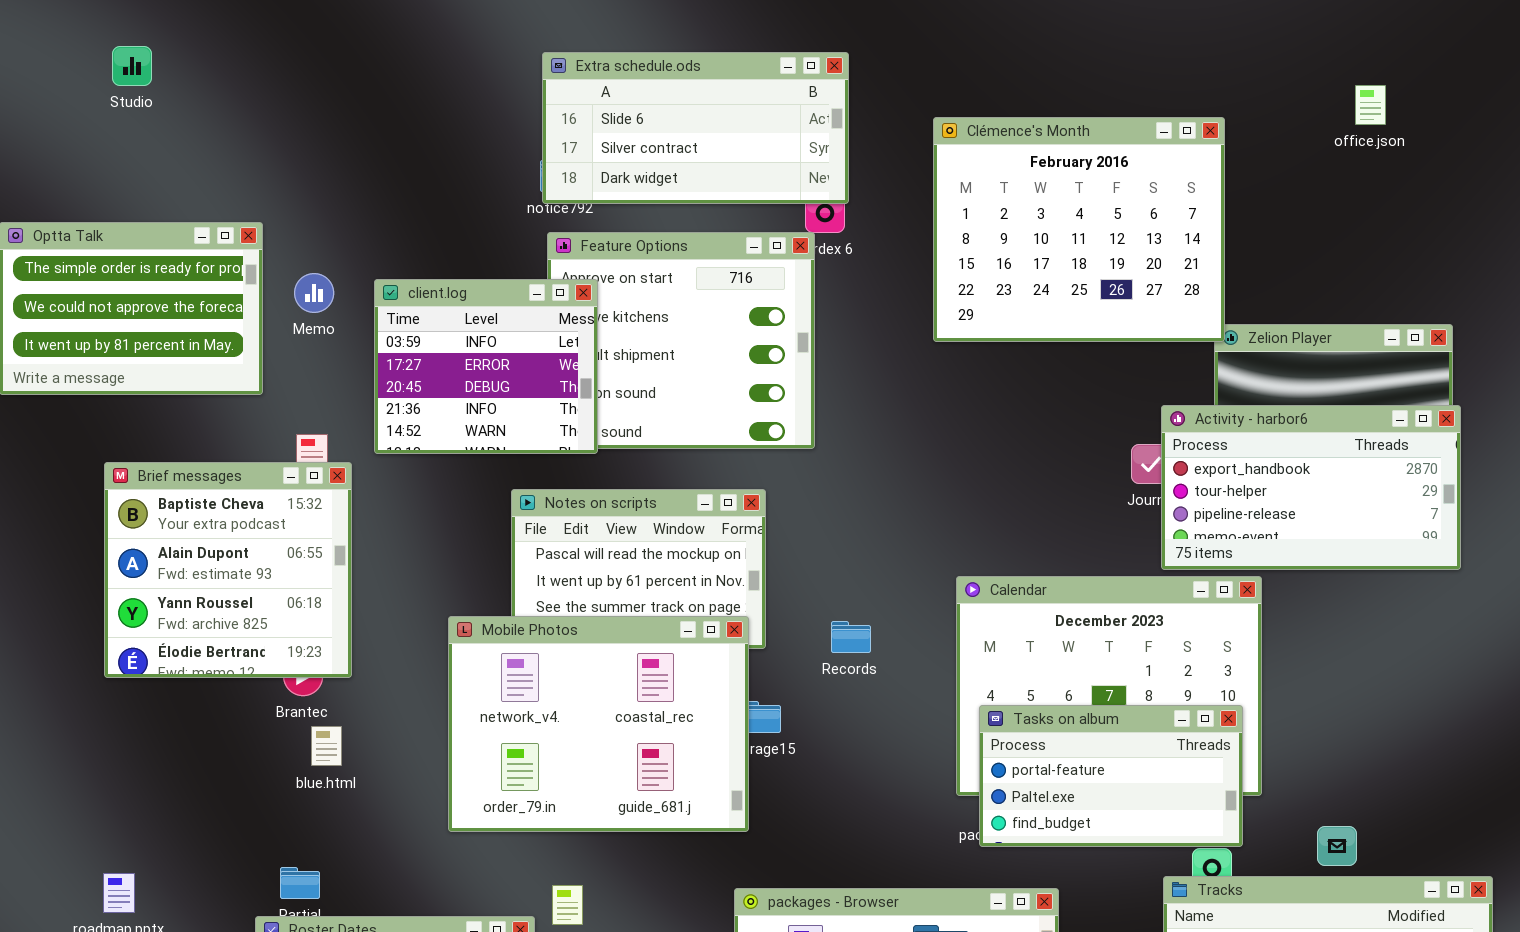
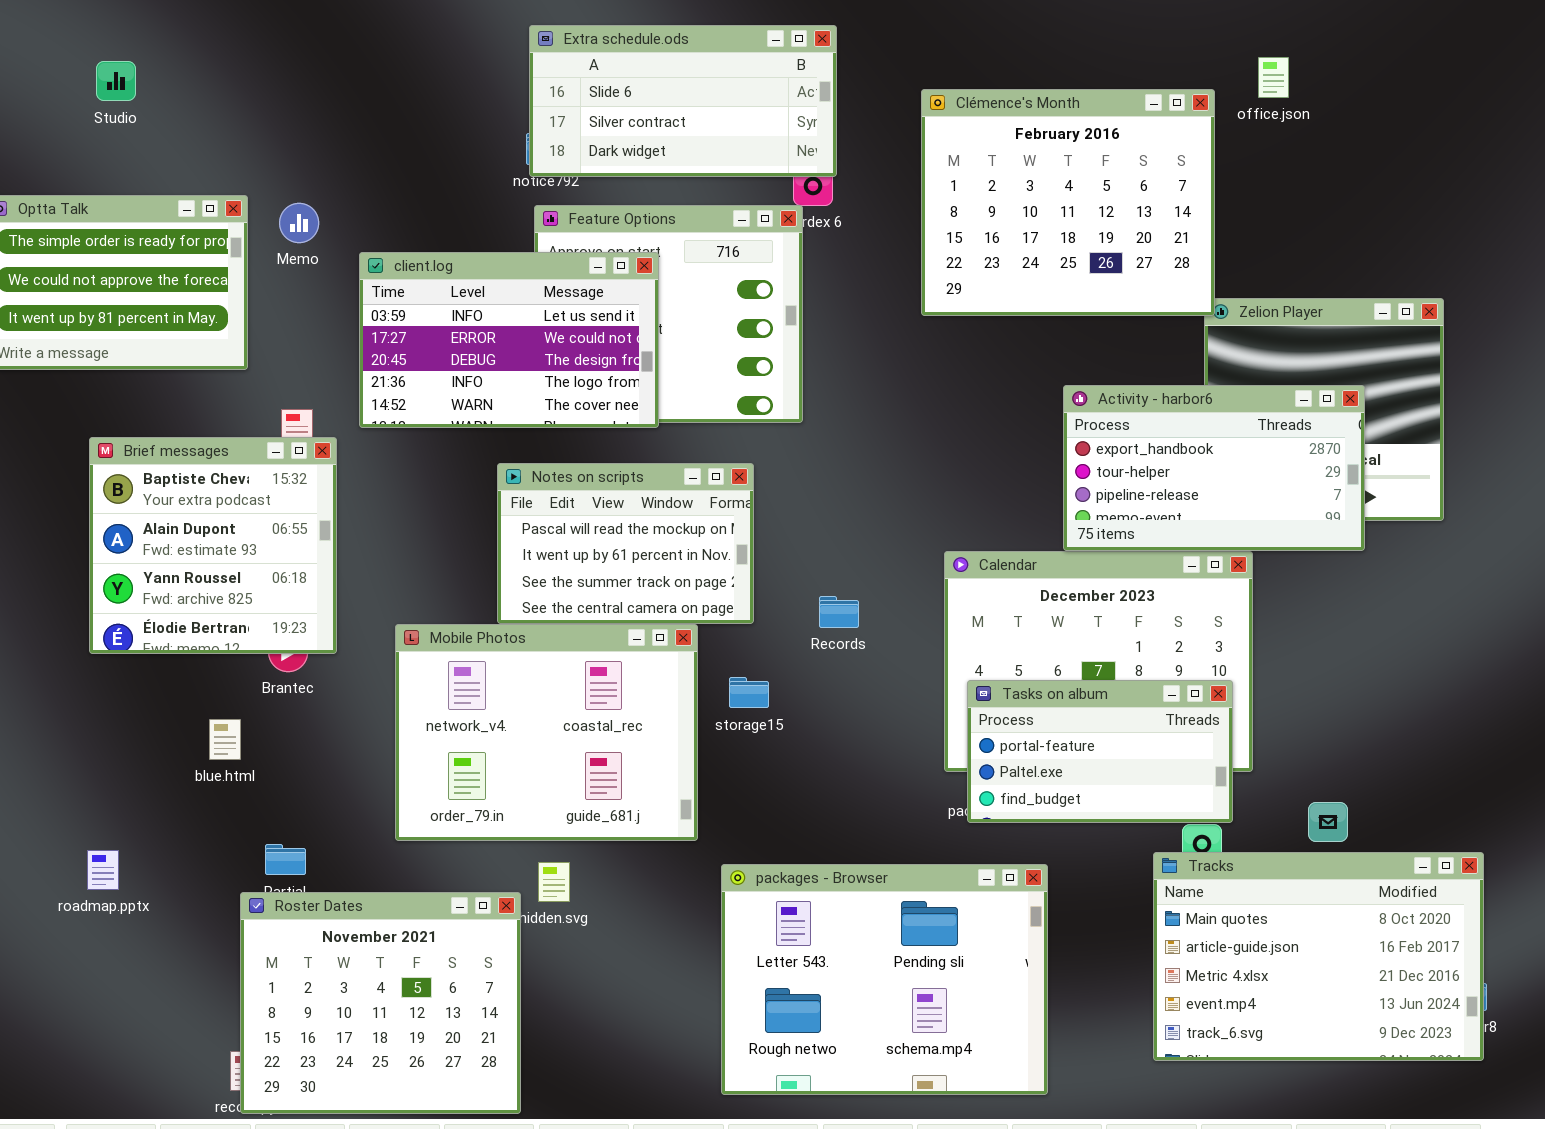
Studio: [112,46,152,86] -> [96,61,136,101], moved
office.json: [1355,85,1386,125] -> [1258,57,1289,98], moved
Memo: [294,273,334,313] -> [279,203,319,243], moved
client.log: [374,279,598,454] -> [359,252,659,428], resized
Activity - harbor6: [1161,405,1461,570] -> [1063,385,1365,551], moved
Mobile Photos: [448,616,749,832] -> [395,624,698,841], moved
blue.html: [311,726,342,766] -> [209,719,241,760], moved

